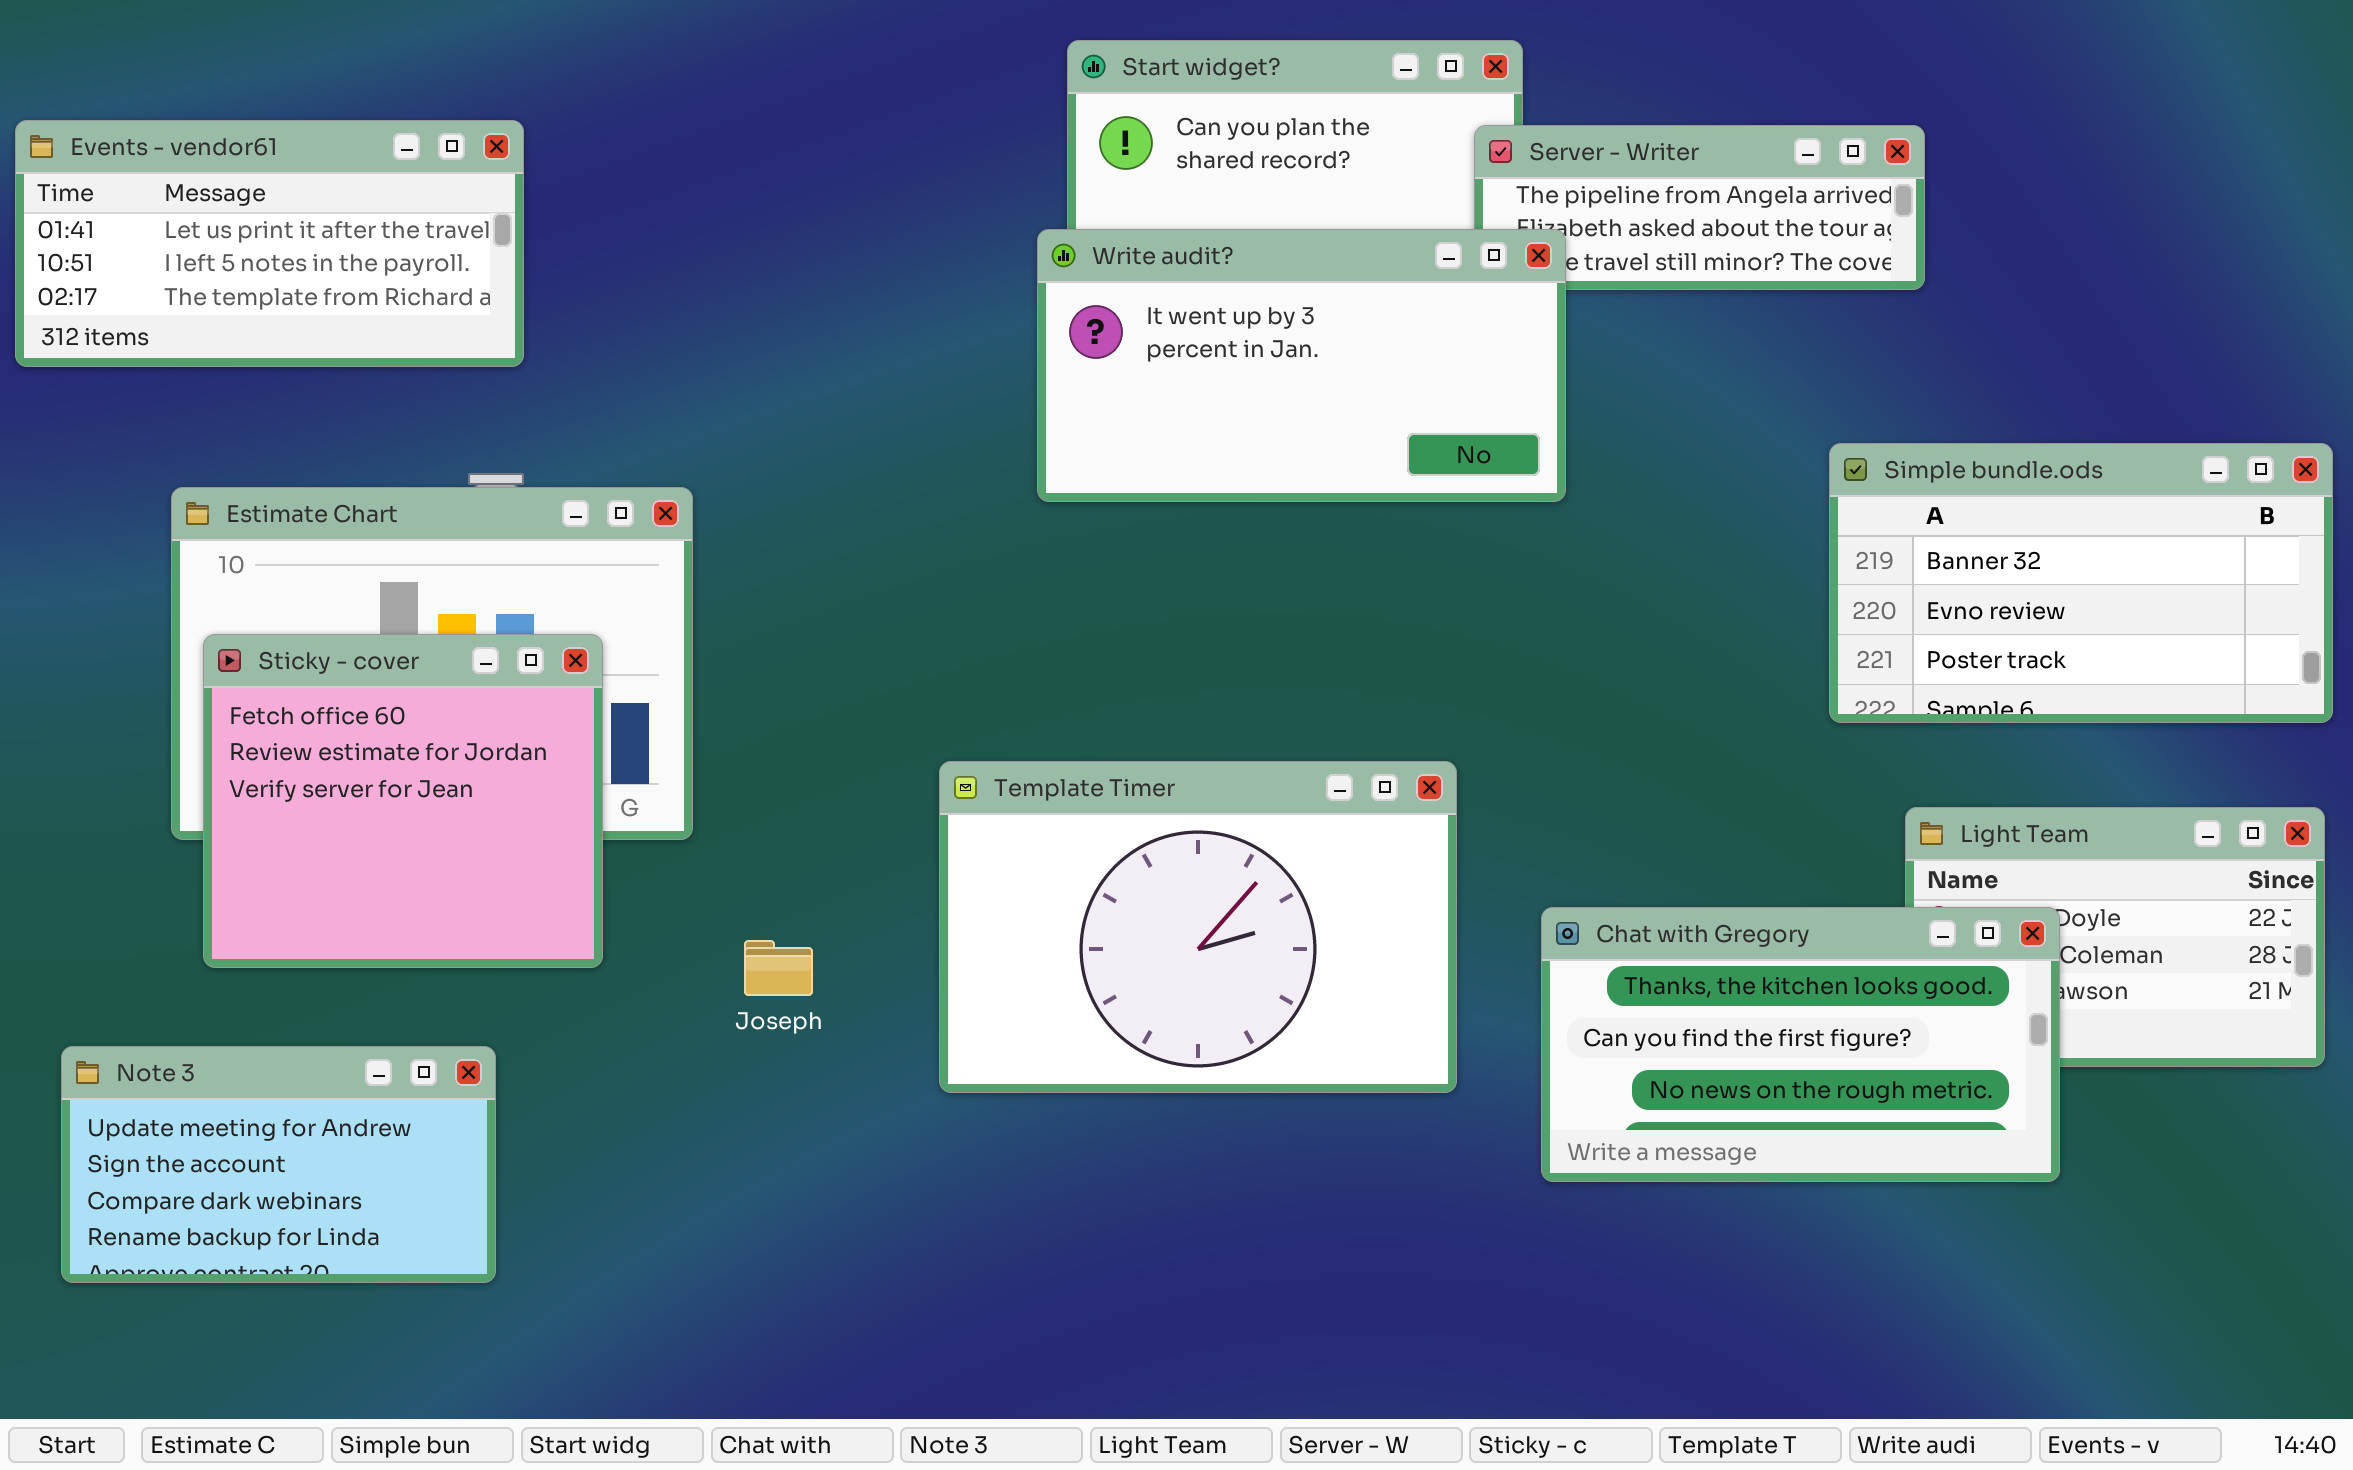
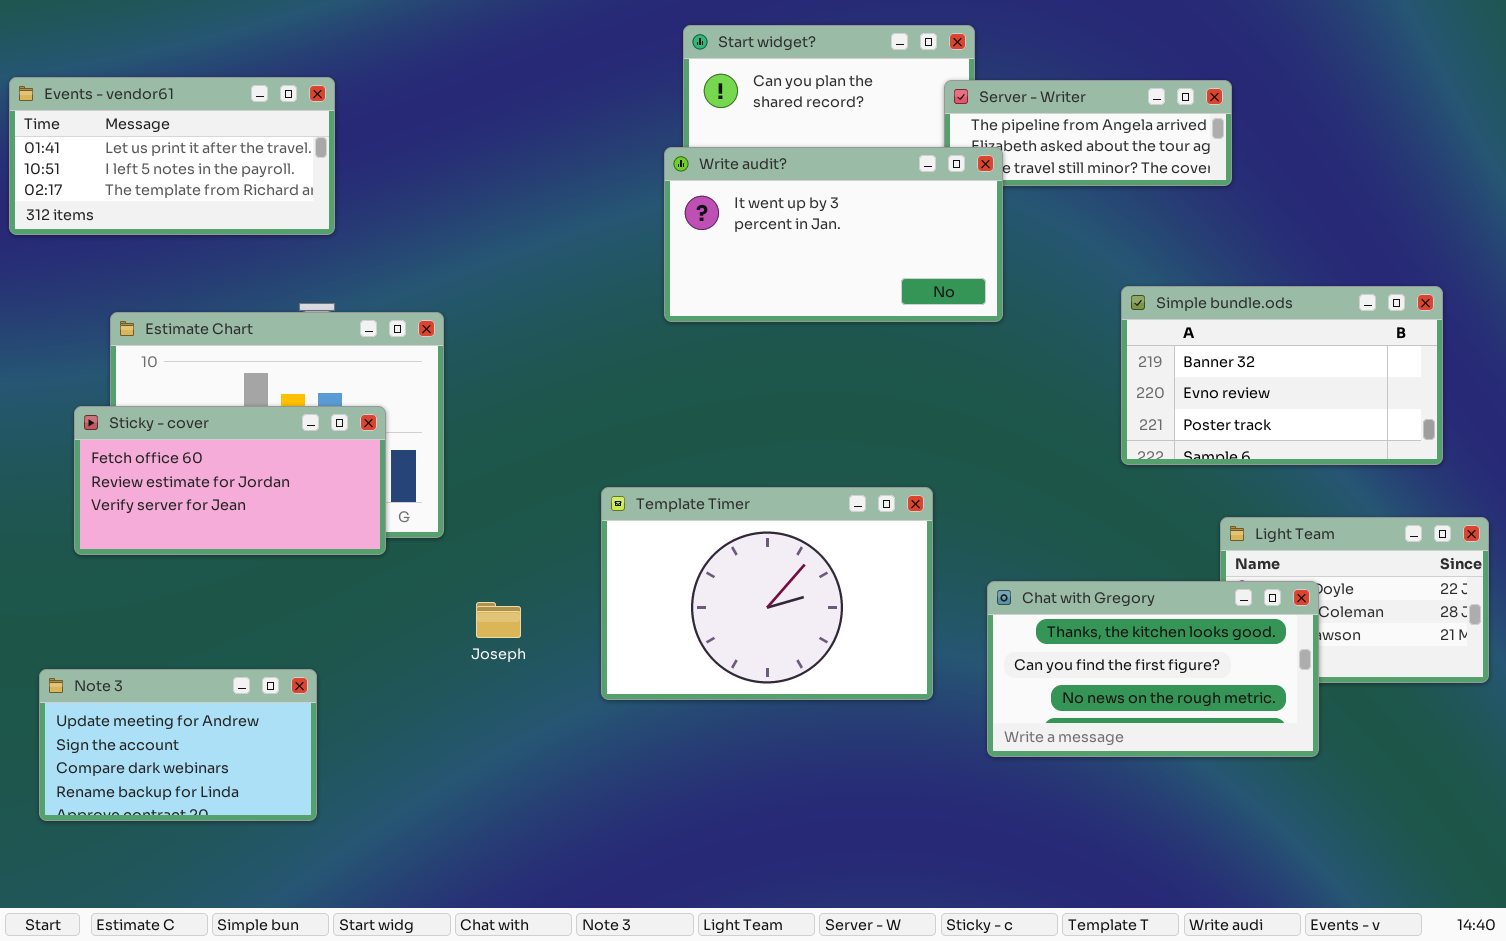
Simple bundle.ods: [1829,443,2333,723] -> [1121,286,1443,465], moved
Sticky - cover: [203,634,603,968] -> [74,406,386,555], resized

